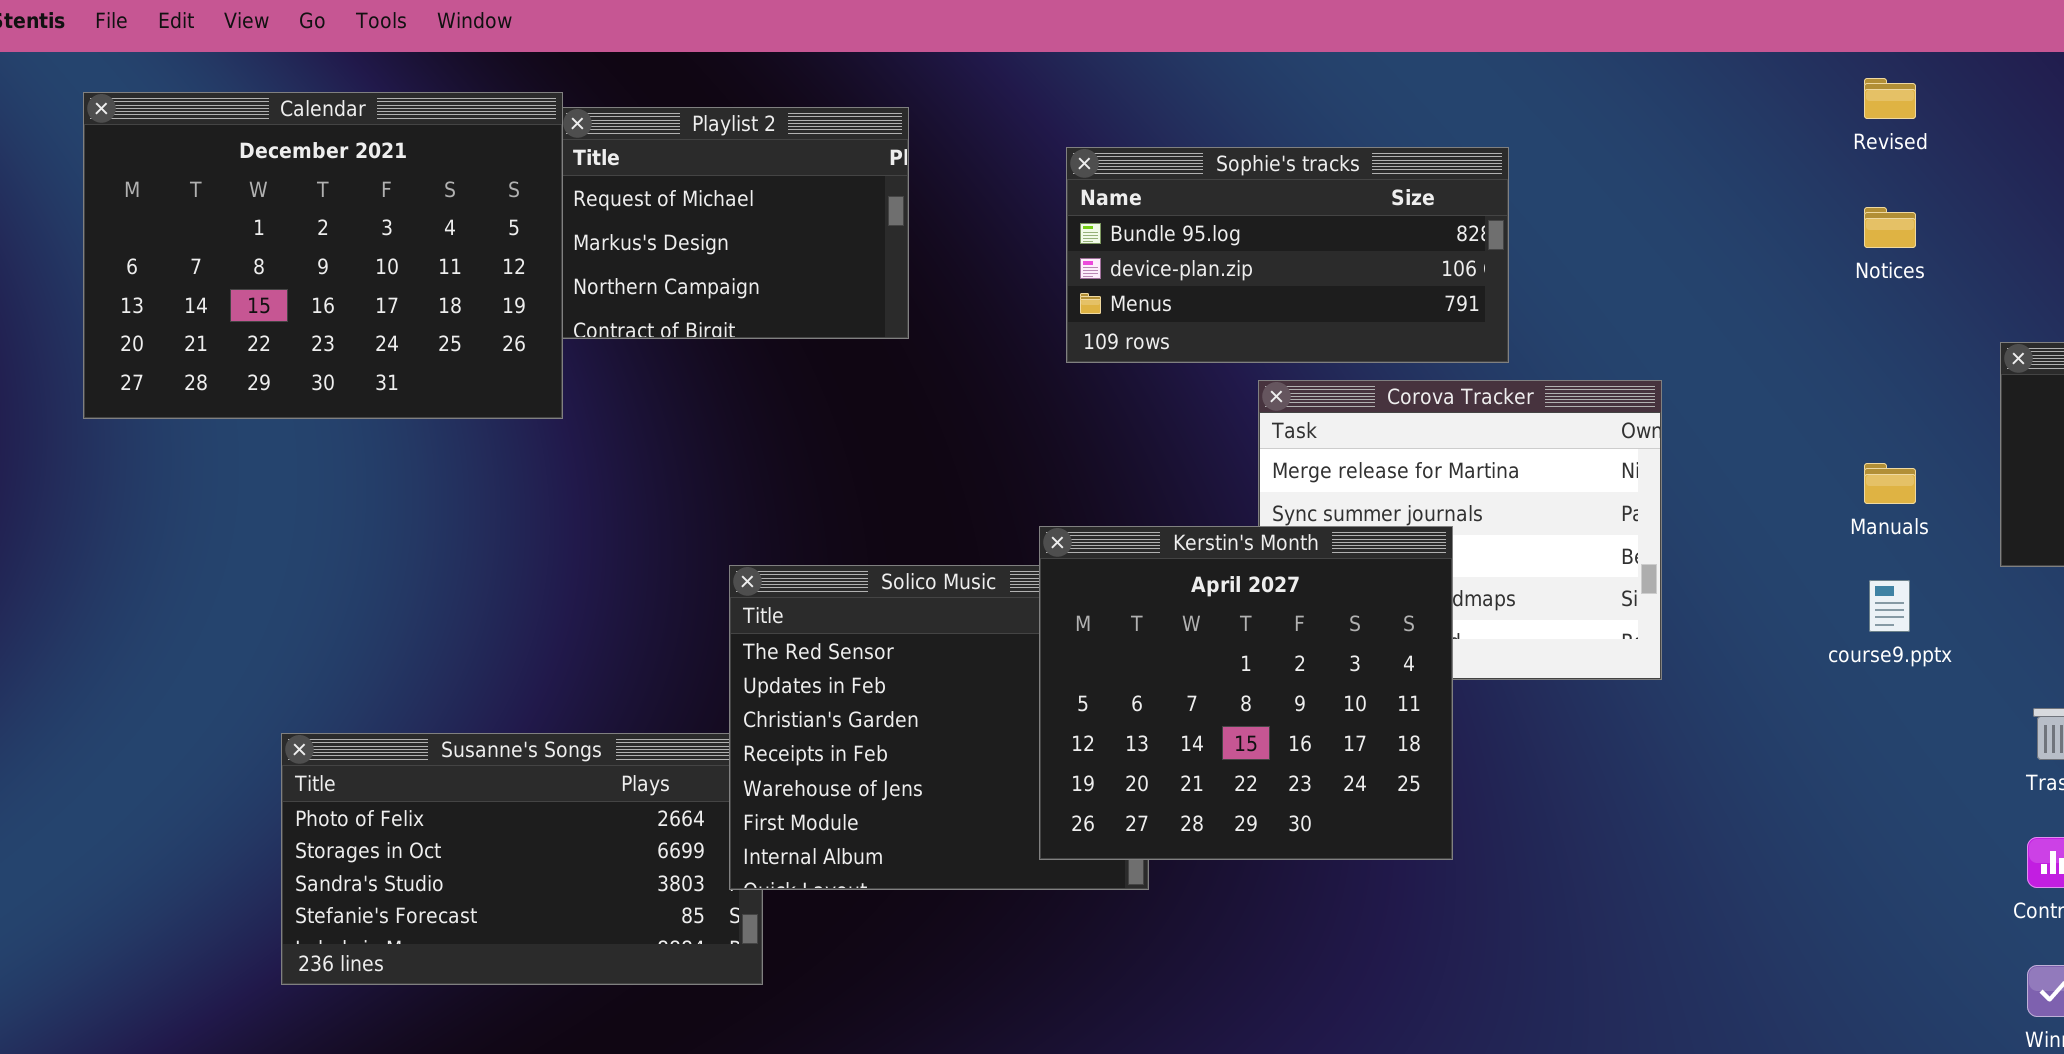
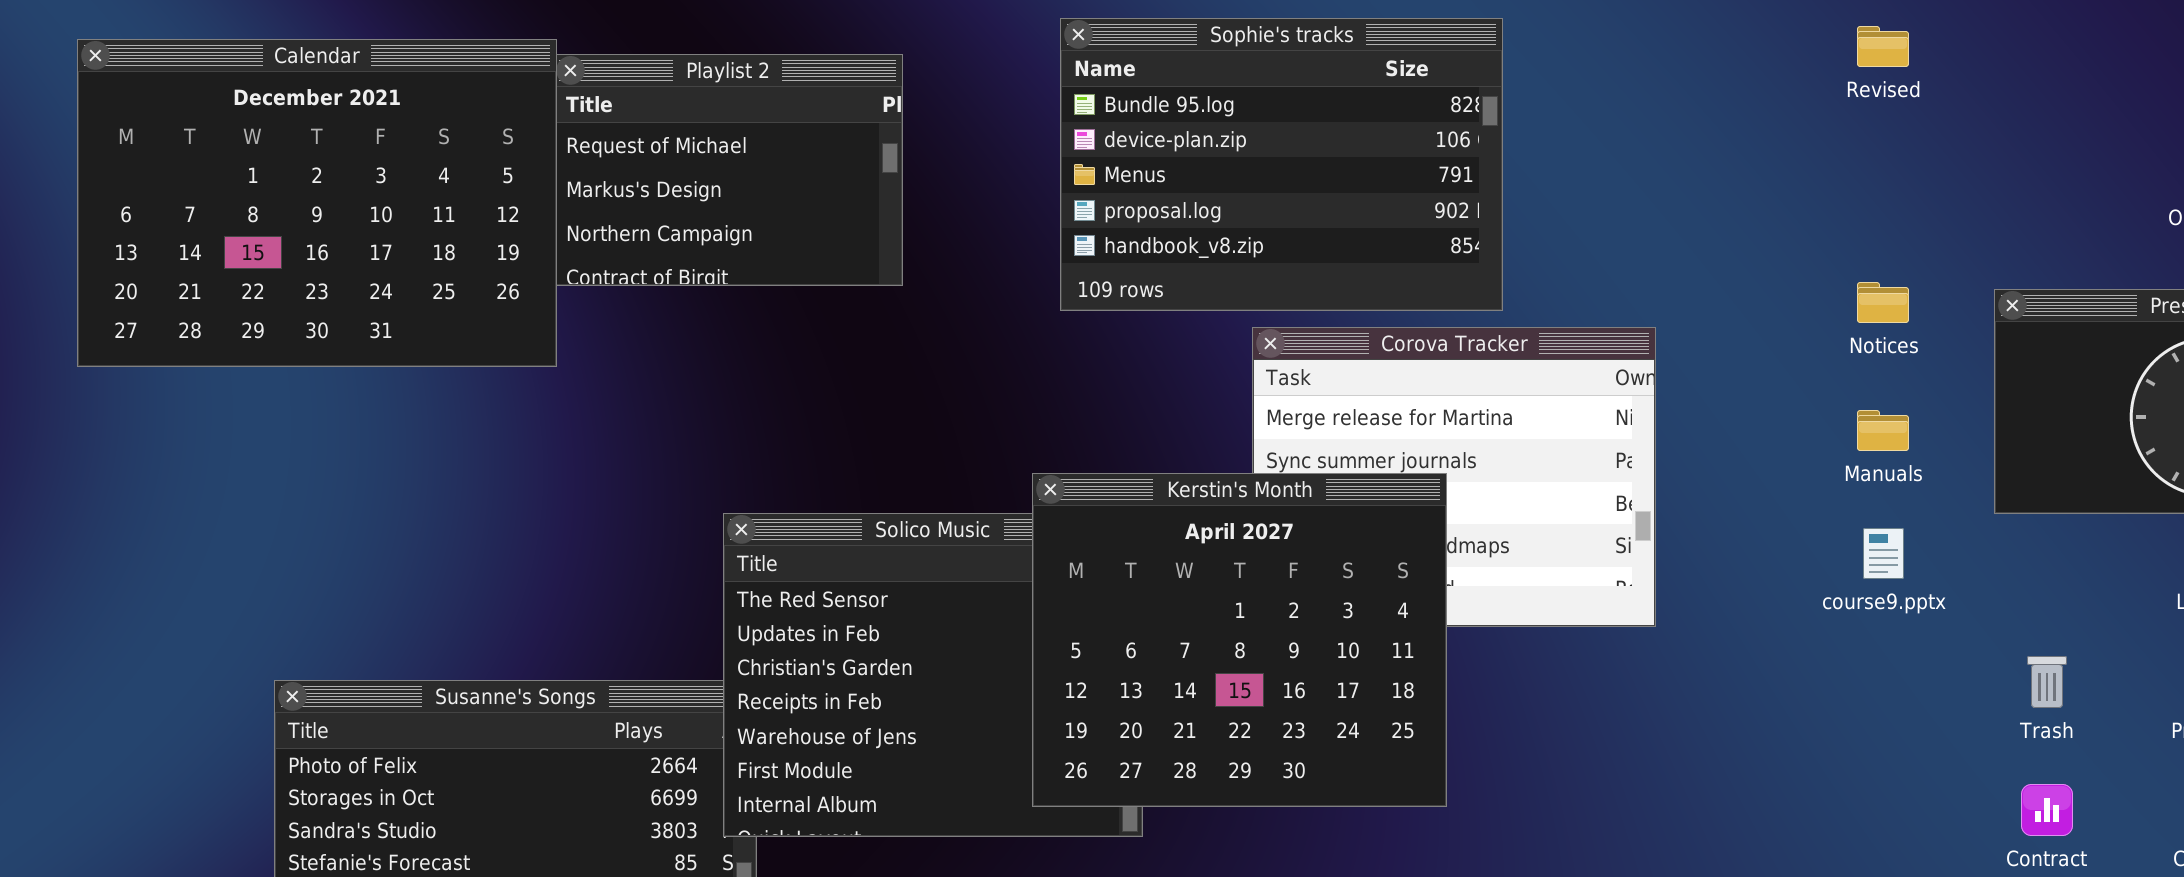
Sophie's tracks: [1066,147,1509,363] -> [1060,18,1503,311], resized
Notices: [1864,207,1916,248] -> [1857,282,1909,323], moved

